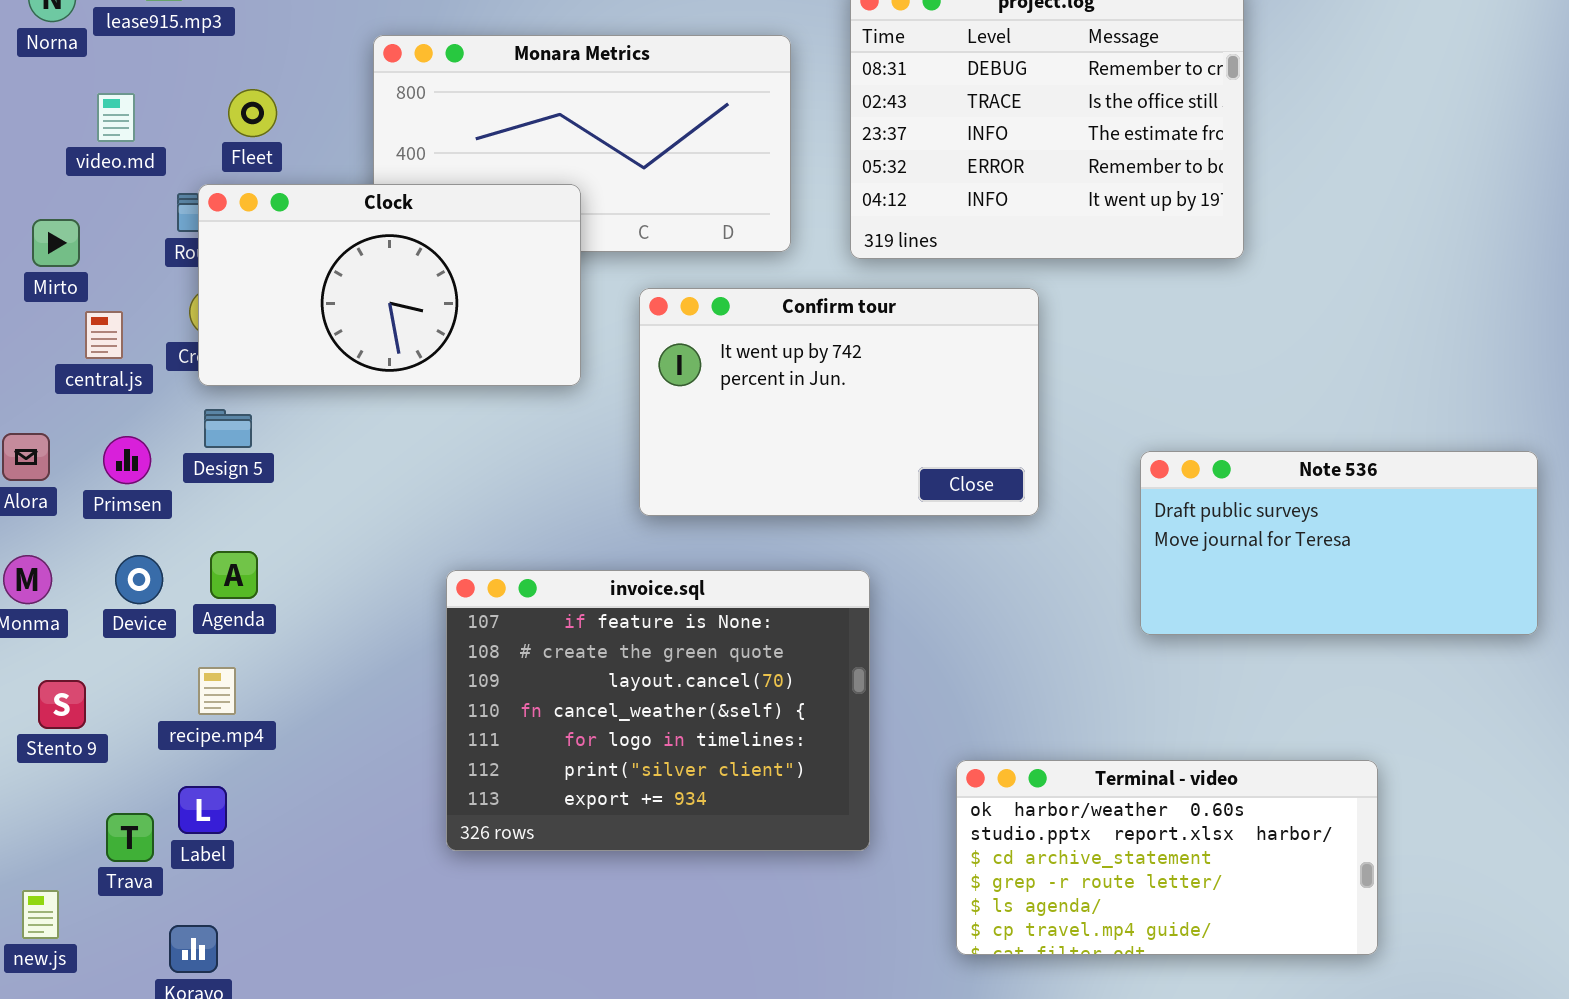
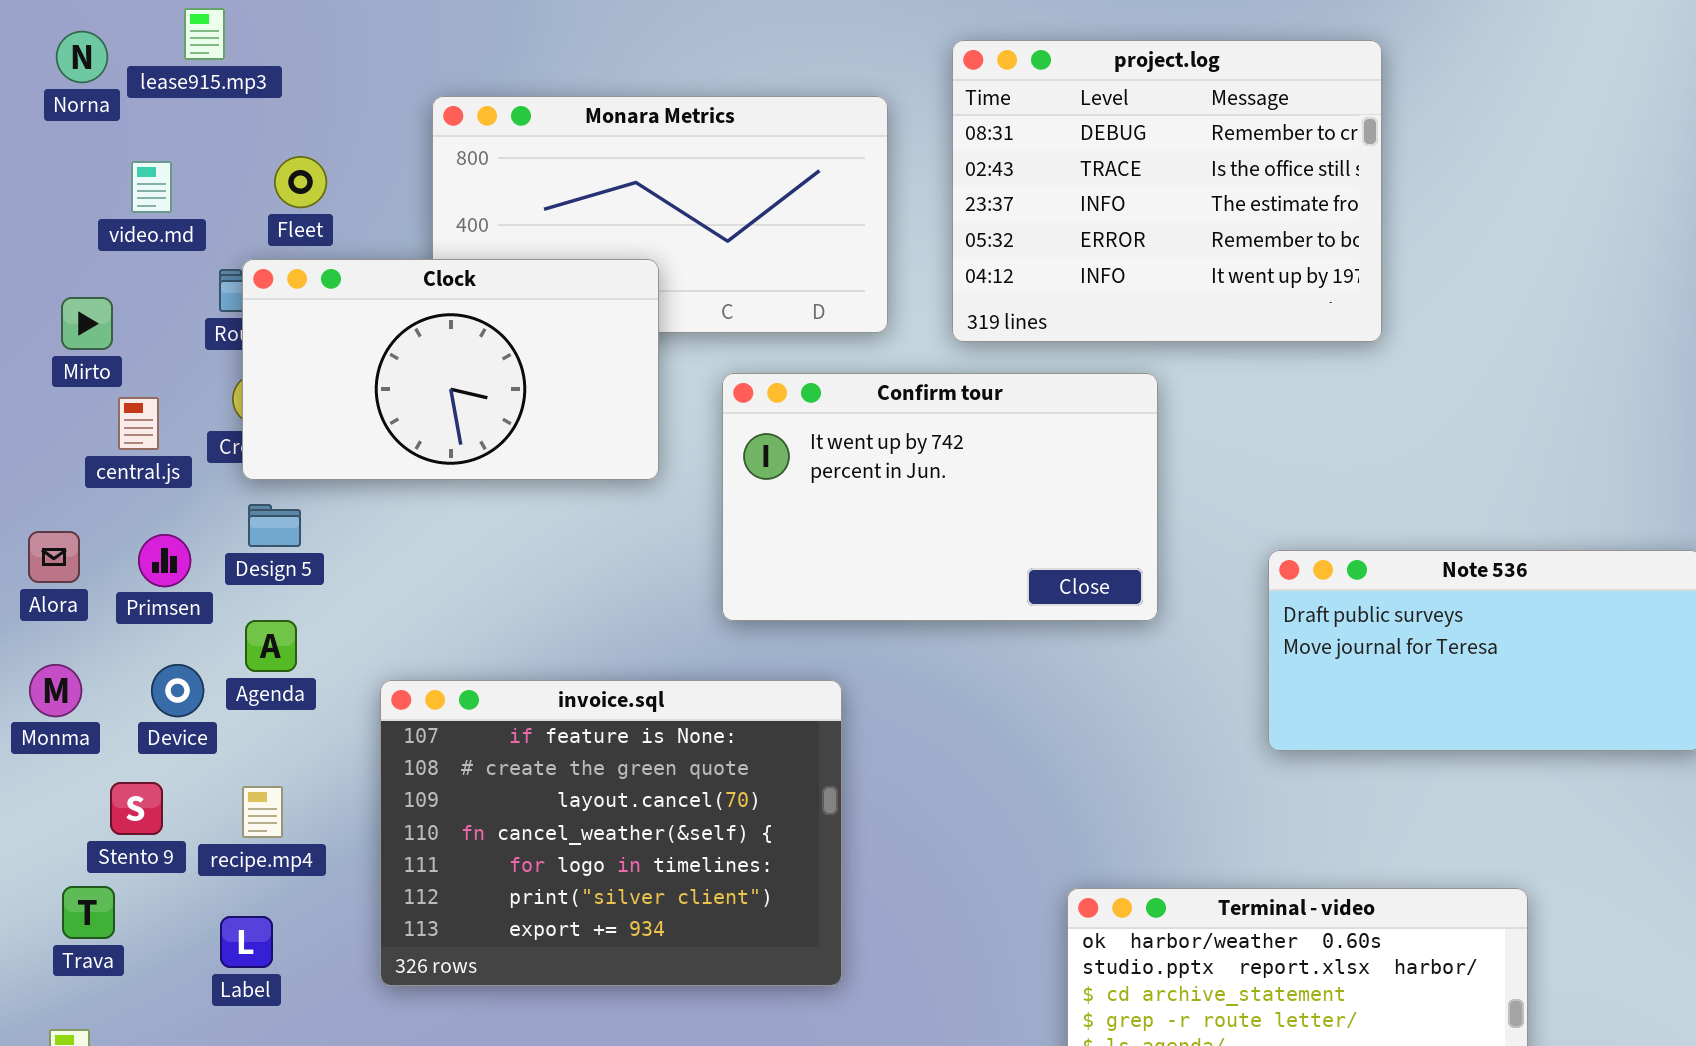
Agenda: [210,551,258,599] -> [245,620,297,672], moved
invoice.sql: [446,570,870,851] -> [380,680,842,986], moved
Stento 9: [38,680,86,729] -> [110,782,163,835], moved
Trava: [106,813,154,862] -> [62,886,115,939], moved

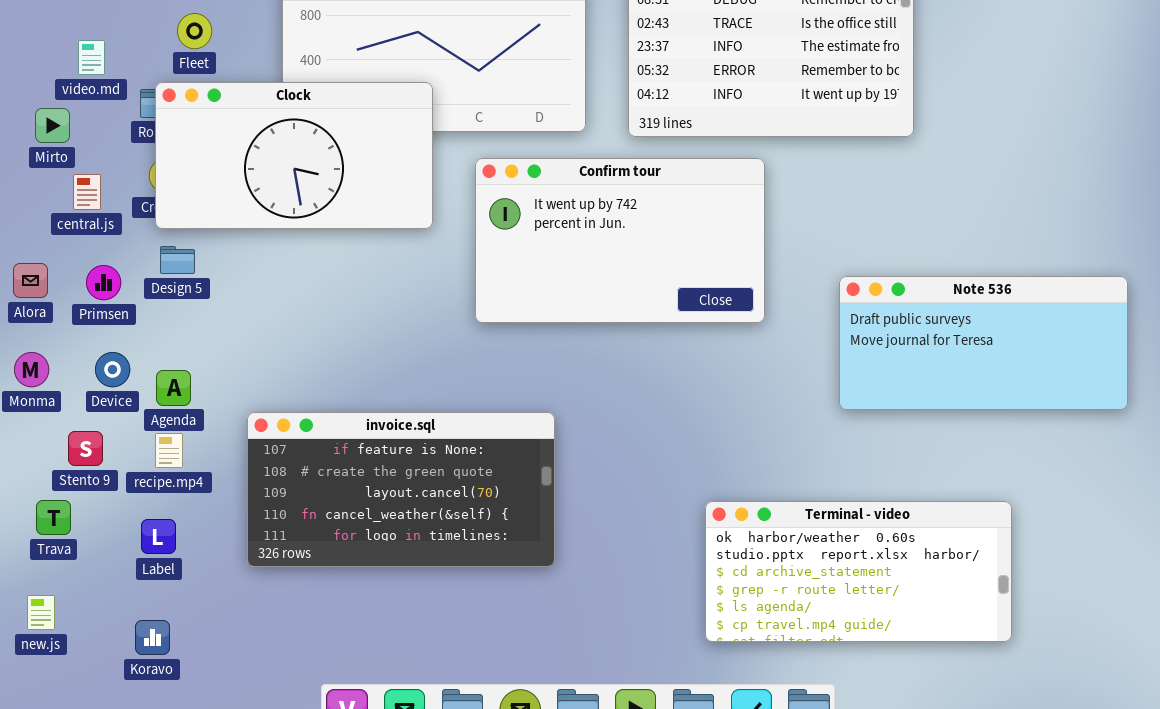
video.md: [131,161,172,213] -> [78,40,105,75], moved
Agenda: [245,620,297,672] -> [156,370,191,406], moved
invoice.sql: [380,680,842,986] -> [247,412,555,567], resized

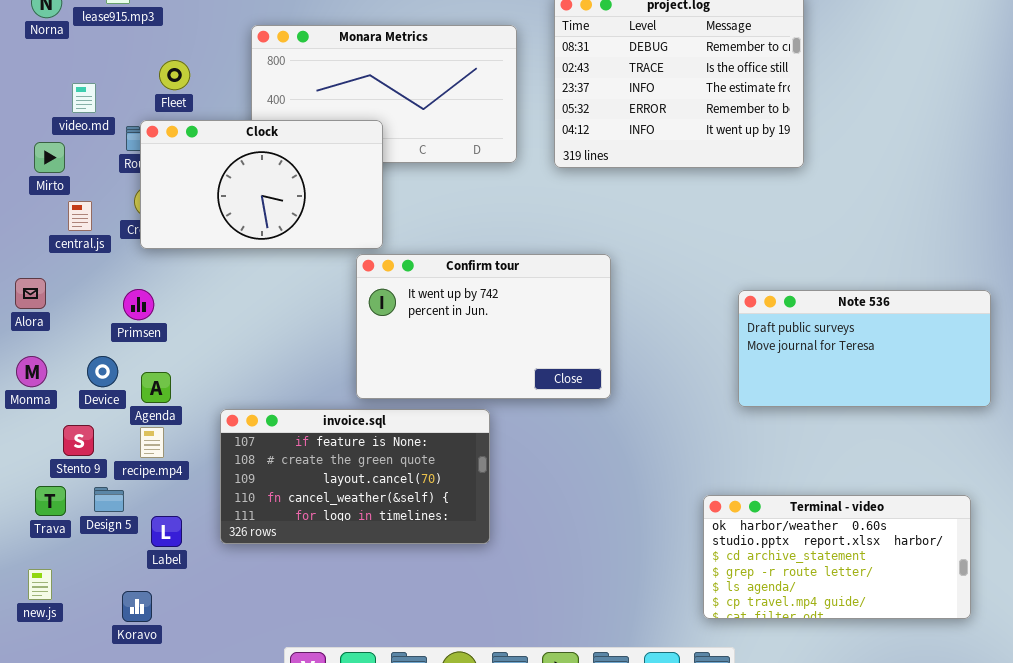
Confirm tour: [475,158,765,323] -> [356,254,611,399], moved
Design 5: [160,246,195,274] -> [94,487,124,512], moved
Primsen: [86,265,121,300] -> [123,289,154,320], moved
Terminal - video: [705,501,1012,642] -> [703,495,971,619], moved
Label: [141,519,176,554] -> [151,516,182,547], moved

